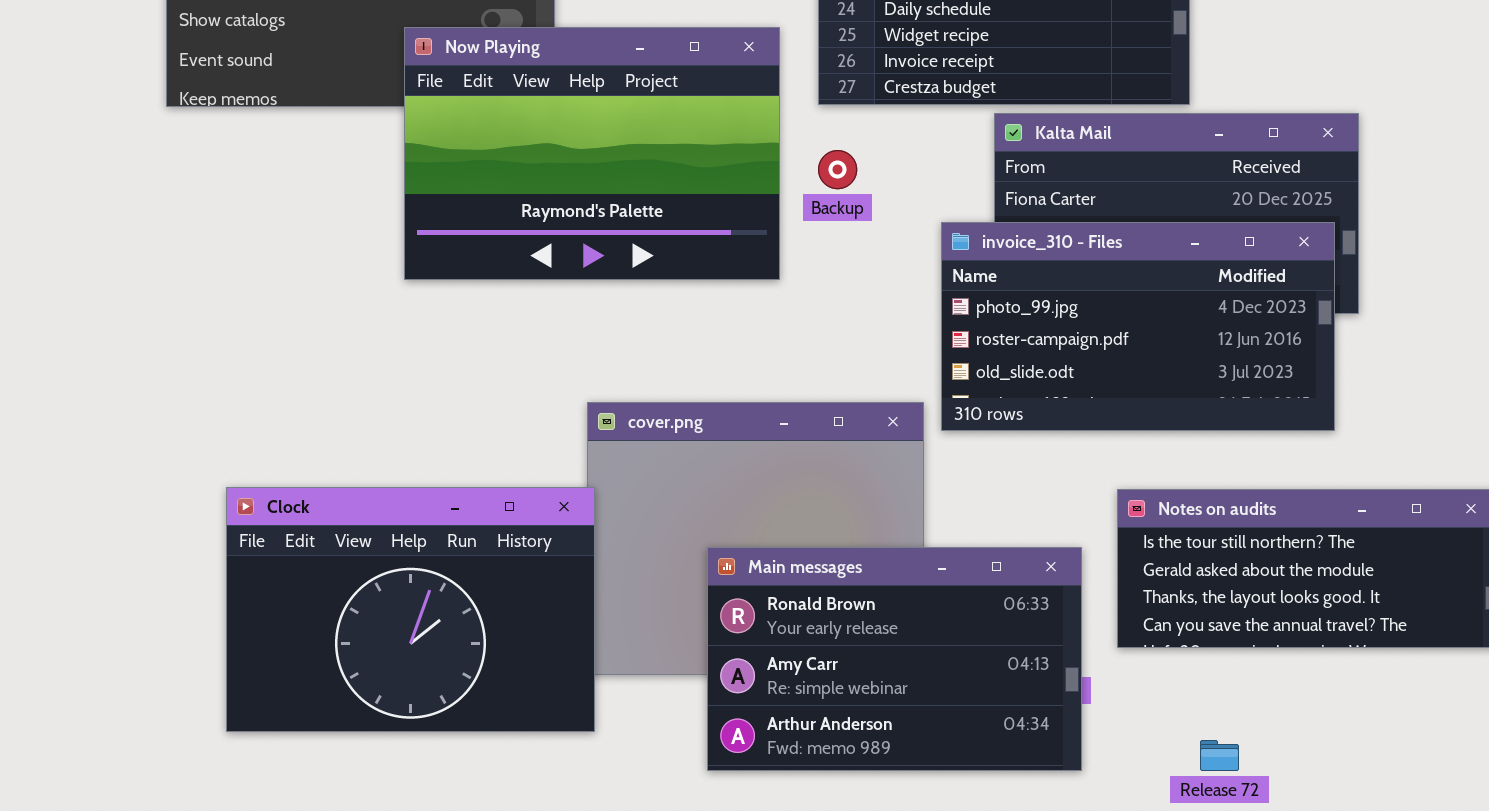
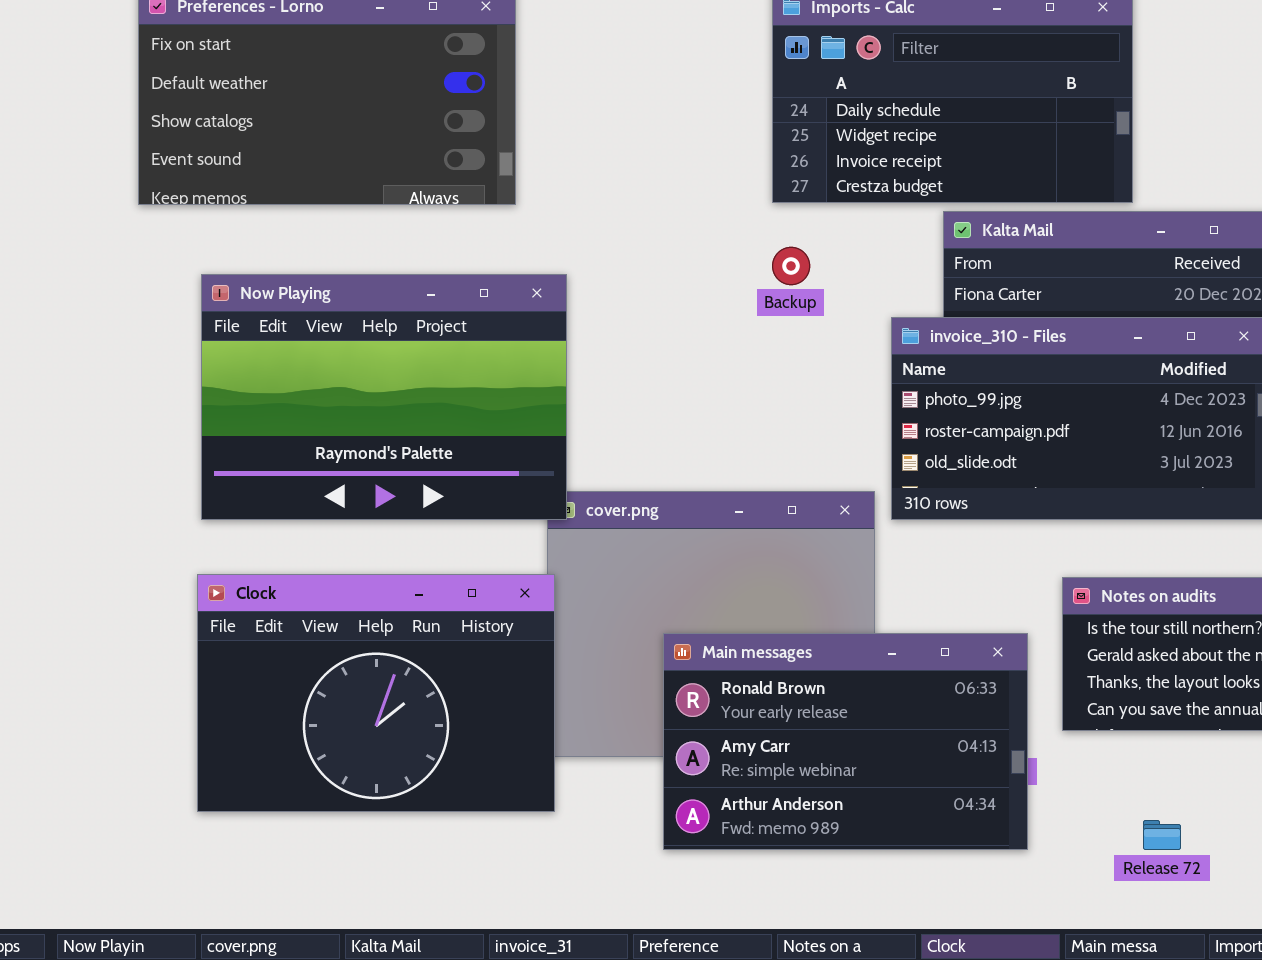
Now Playing: [404,27,780,280] -> [201,274,567,520], moved

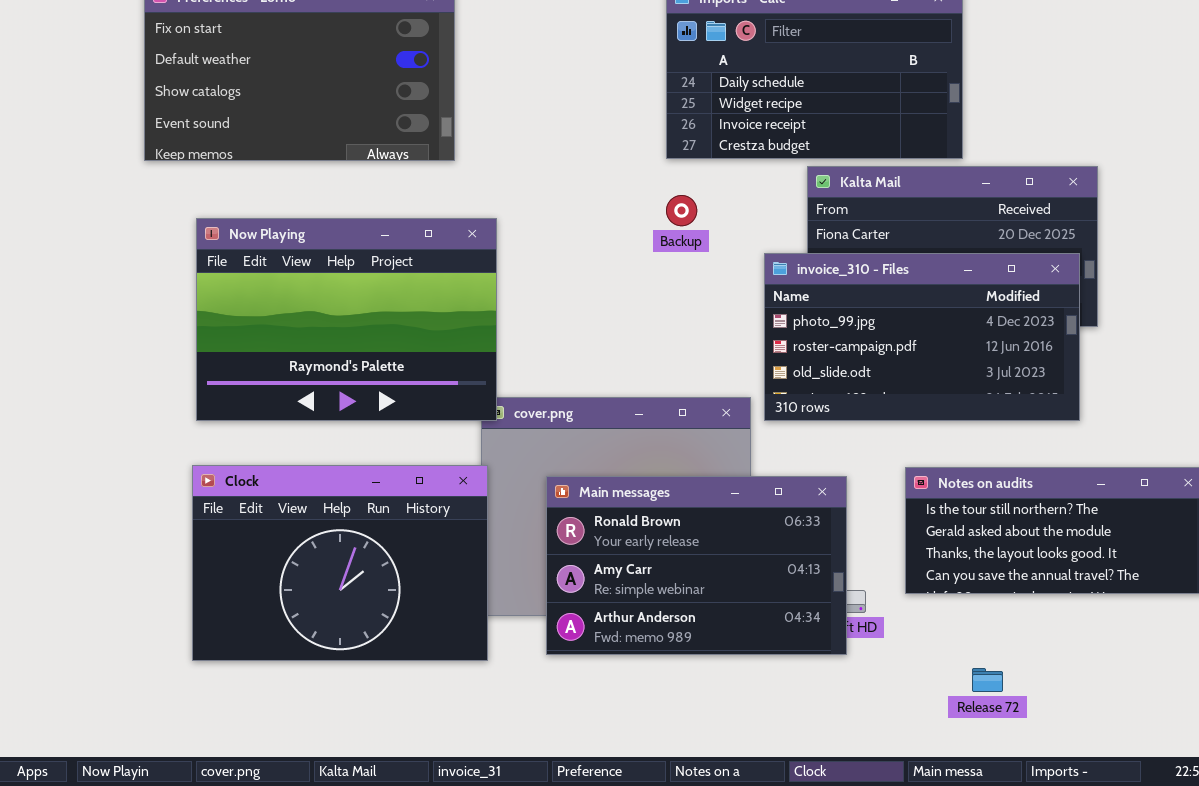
Main messages: [663,633,1028,850] -> [546,476,847,655], moved

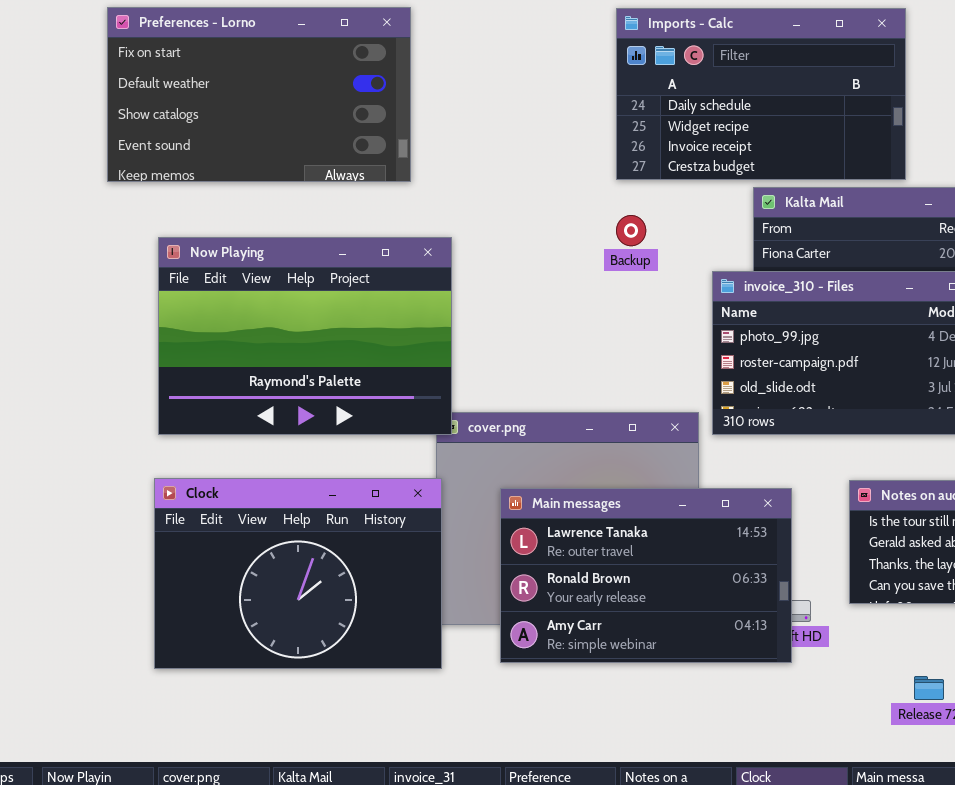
Main messages: [546,476,847,655] -> [500,488,792,663], scrolled up 1 row

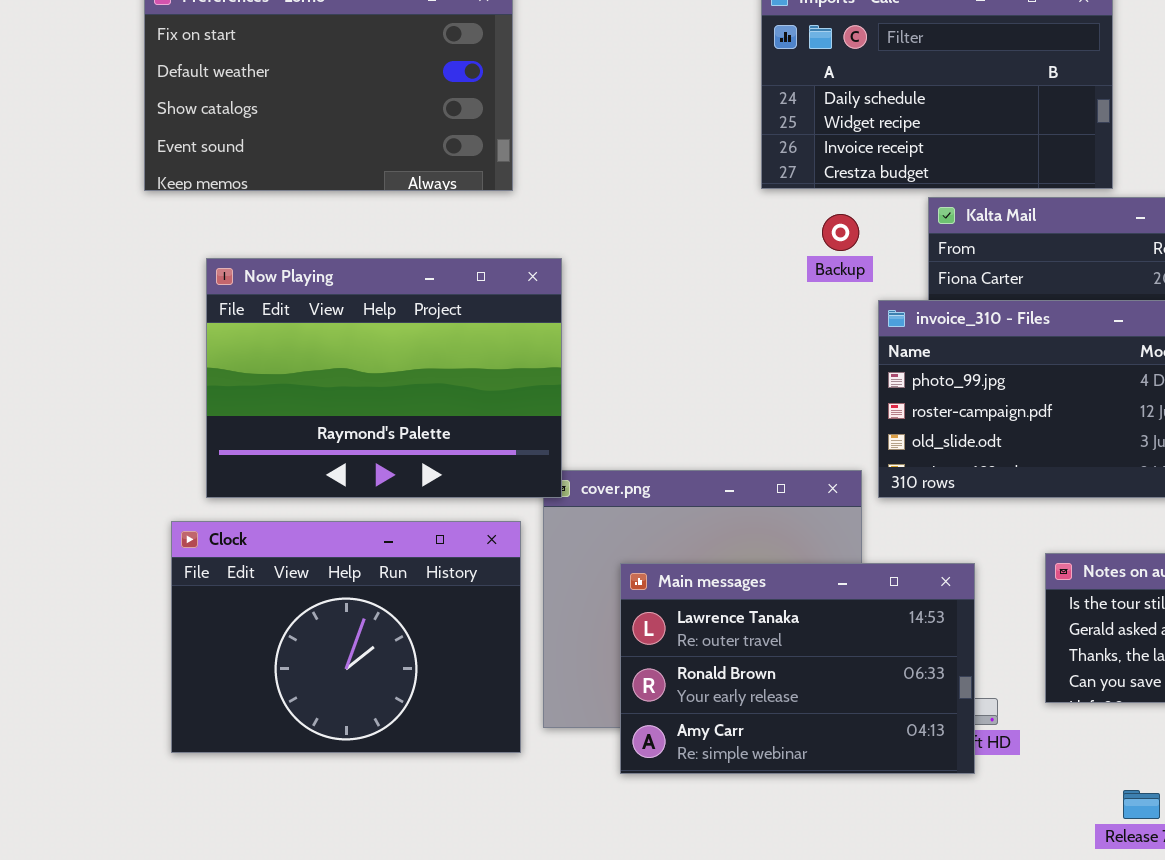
Backup: [616,215,646,246] -> [822,214,859,251], moved
Clock: [154,478,442,669] -> [171,521,521,753], moved

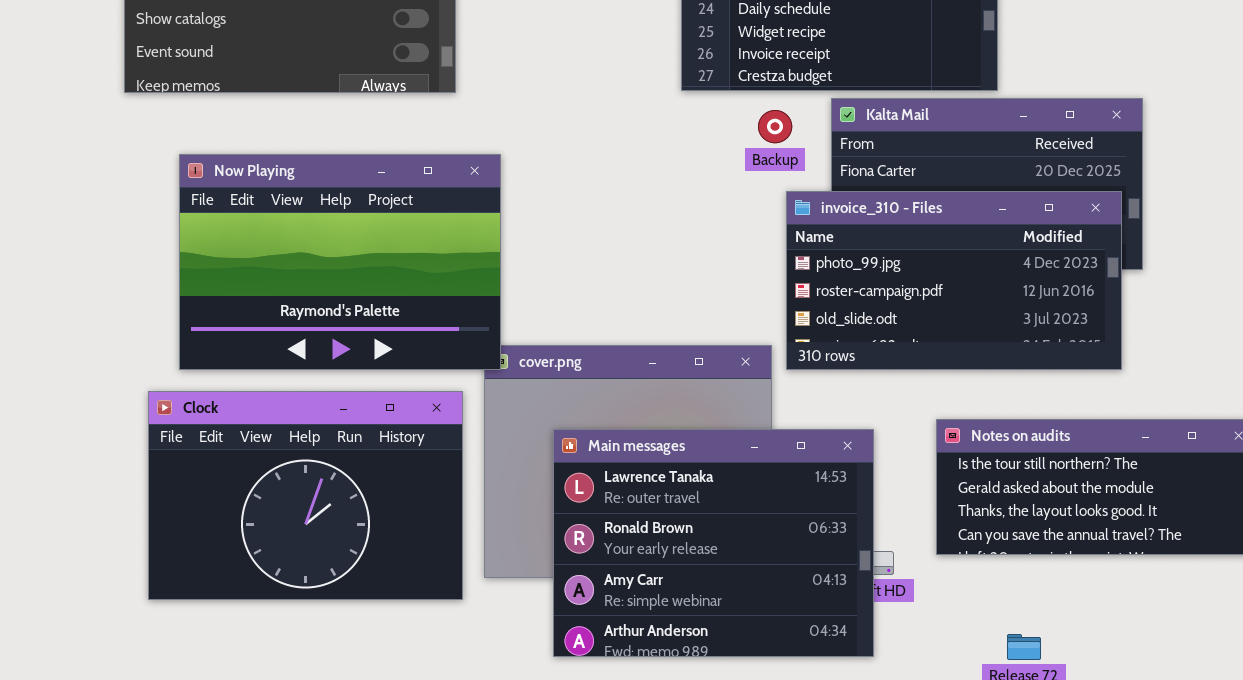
Backup: [822,214,859,251] -> [758,110,792,143], moved
Main messages: [620,563,975,774] -> [553,429,874,657], resized

